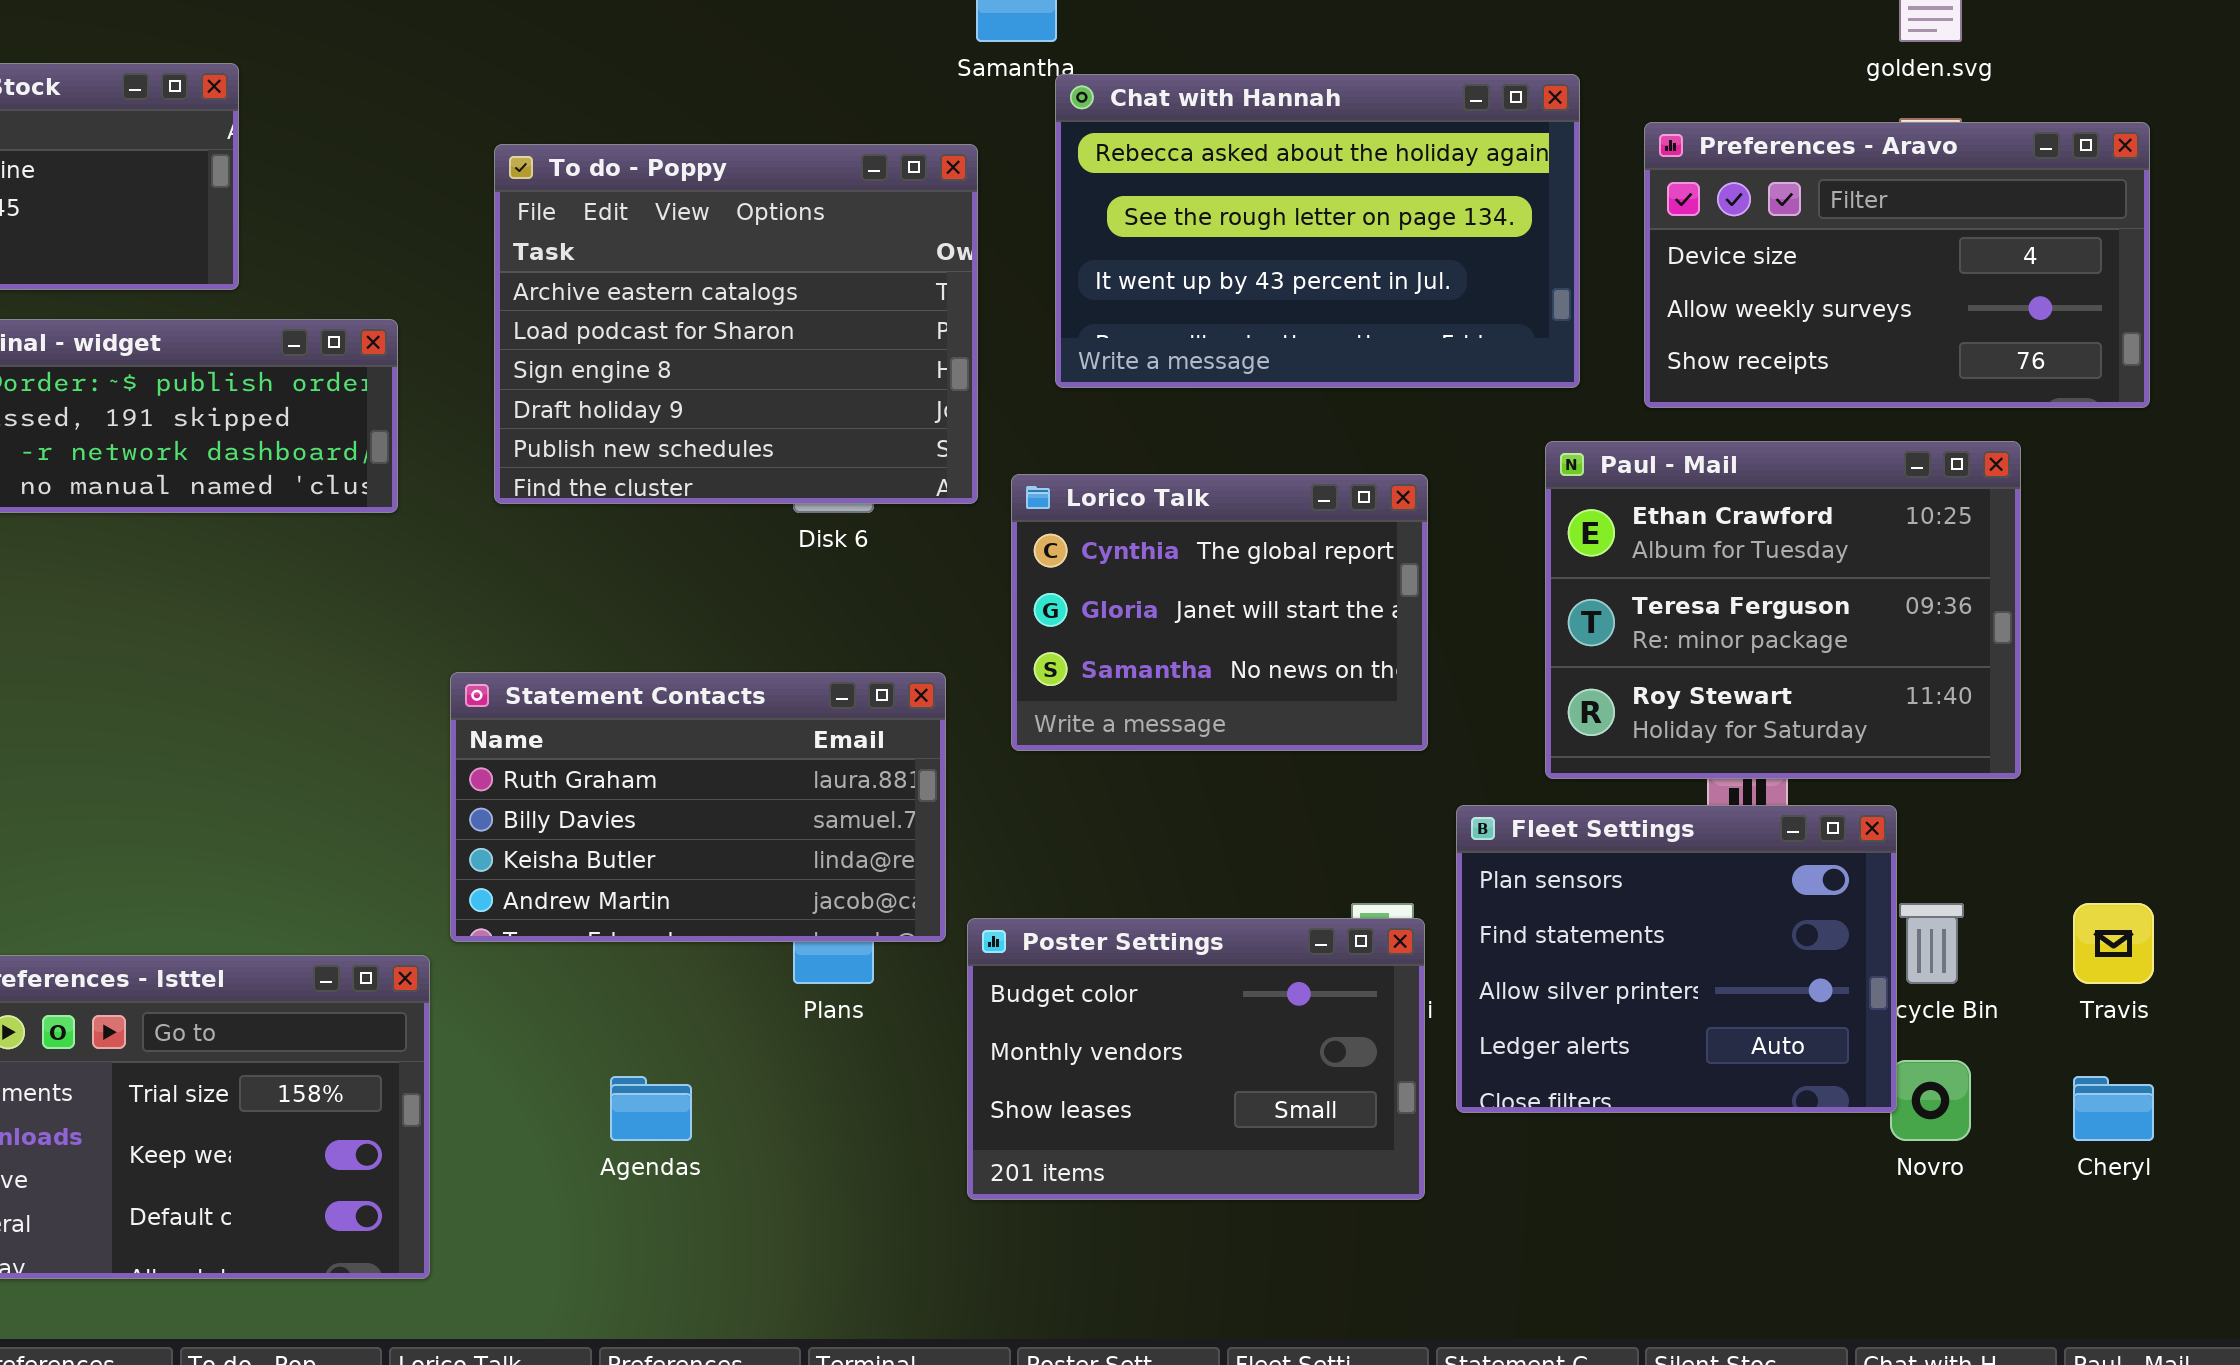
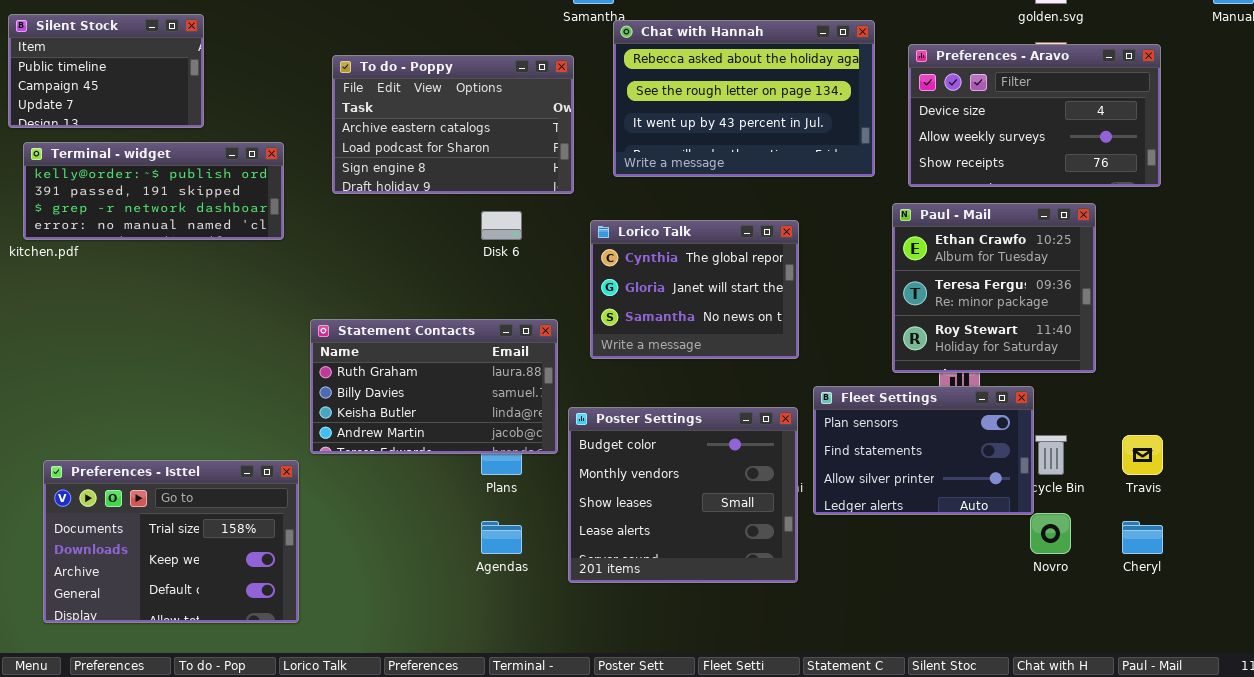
To do - Poppy: [494,144,978,504] -> [332,55,574,194], resized
Paul - Mail: [1545,441,2021,779] -> [892,203,1096,373], resized
Fleet Settings: [1456,805,1897,1113] -> [813,386,1034,515], resized
Poster Settings: [967,918,1425,1200] -> [568,407,798,583], resized
Agendas: [610,1076,692,1141] -> [481,521,522,554], moved

